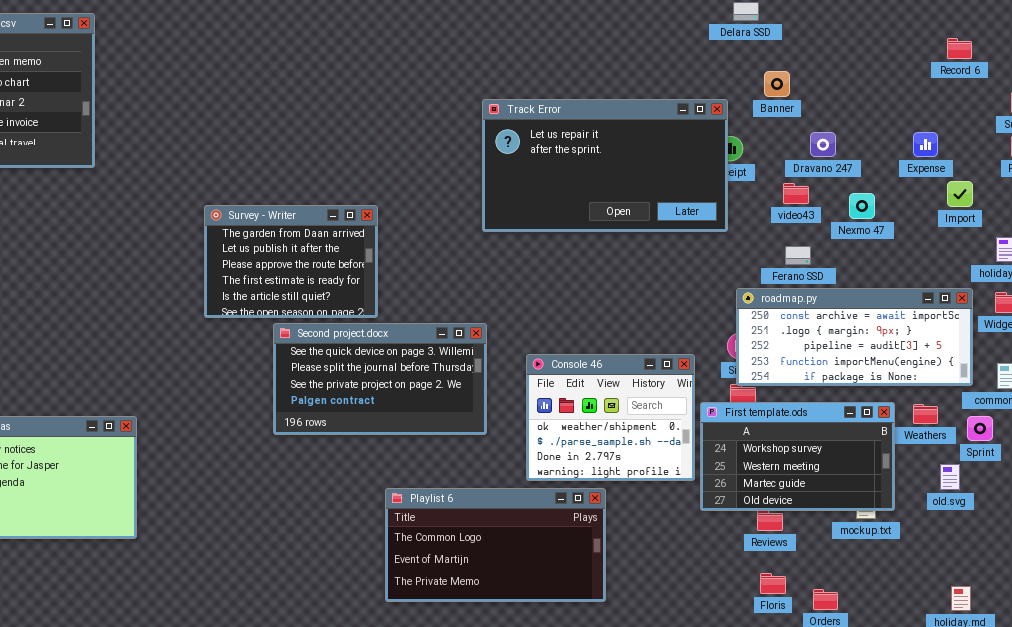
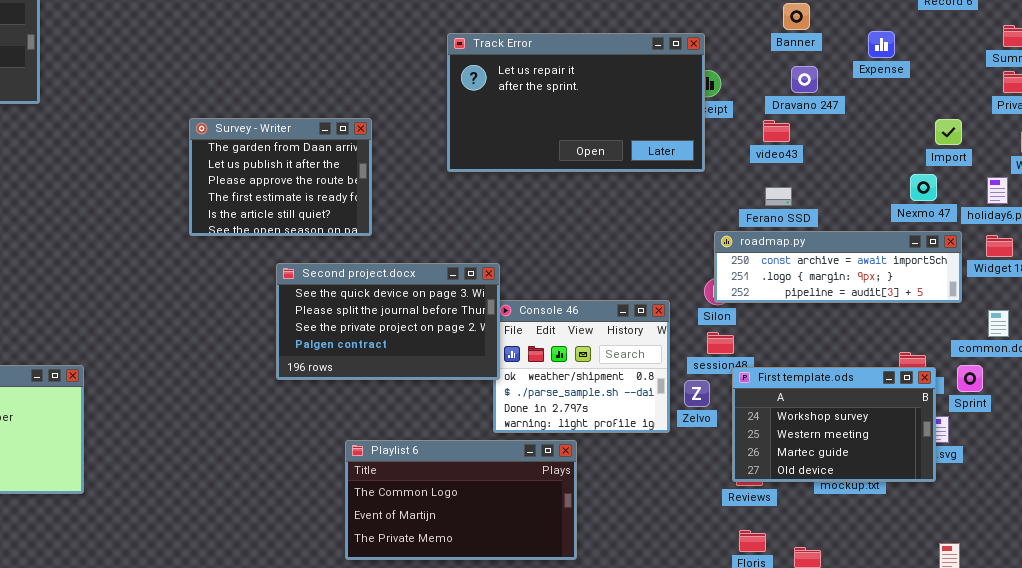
Banner: [764,71,790,97] -> [783,3,810,30], moved
Expense: [913,132,938,157] -> [868,31,895,58], moved
Nexmo 47: [849,193,875,219] -> [910,174,937,201], moved
Survey - Writer: [204,205,378,318] -> [189,118,372,236], moved
roadmap.py: [736,288,973,386] -> [714,231,962,303], resized
Second project.docx: [273,323,487,435] -> [276,263,500,380], moved
First template.ods: [700,402,895,511] -> [732,367,936,482], moved

